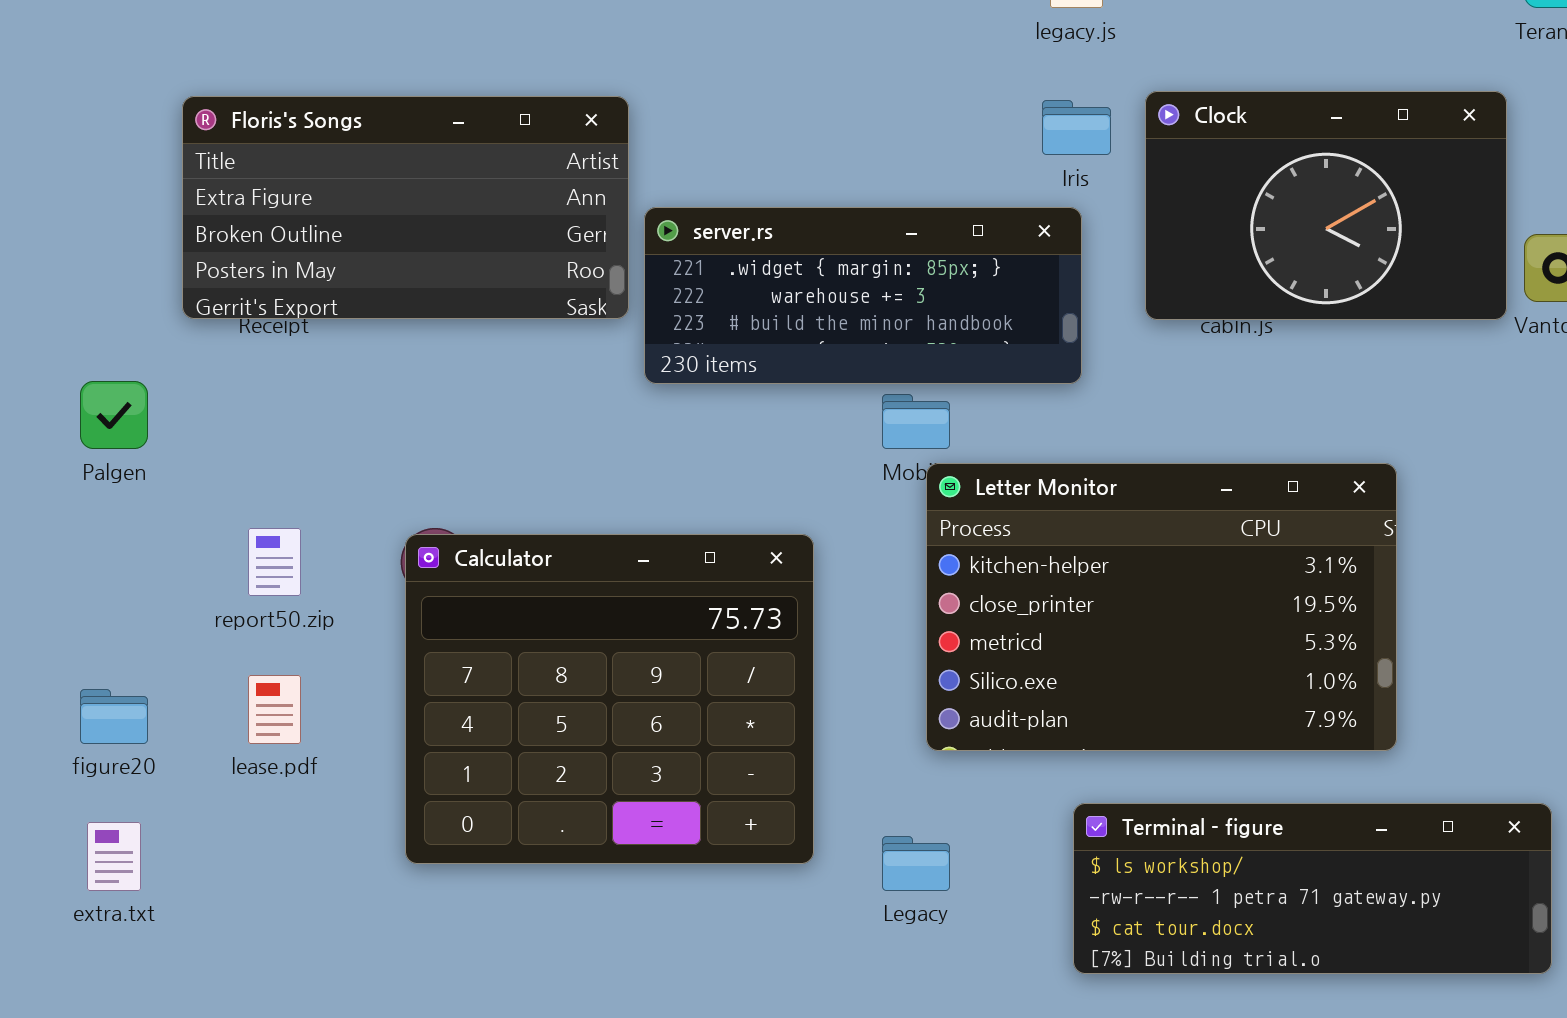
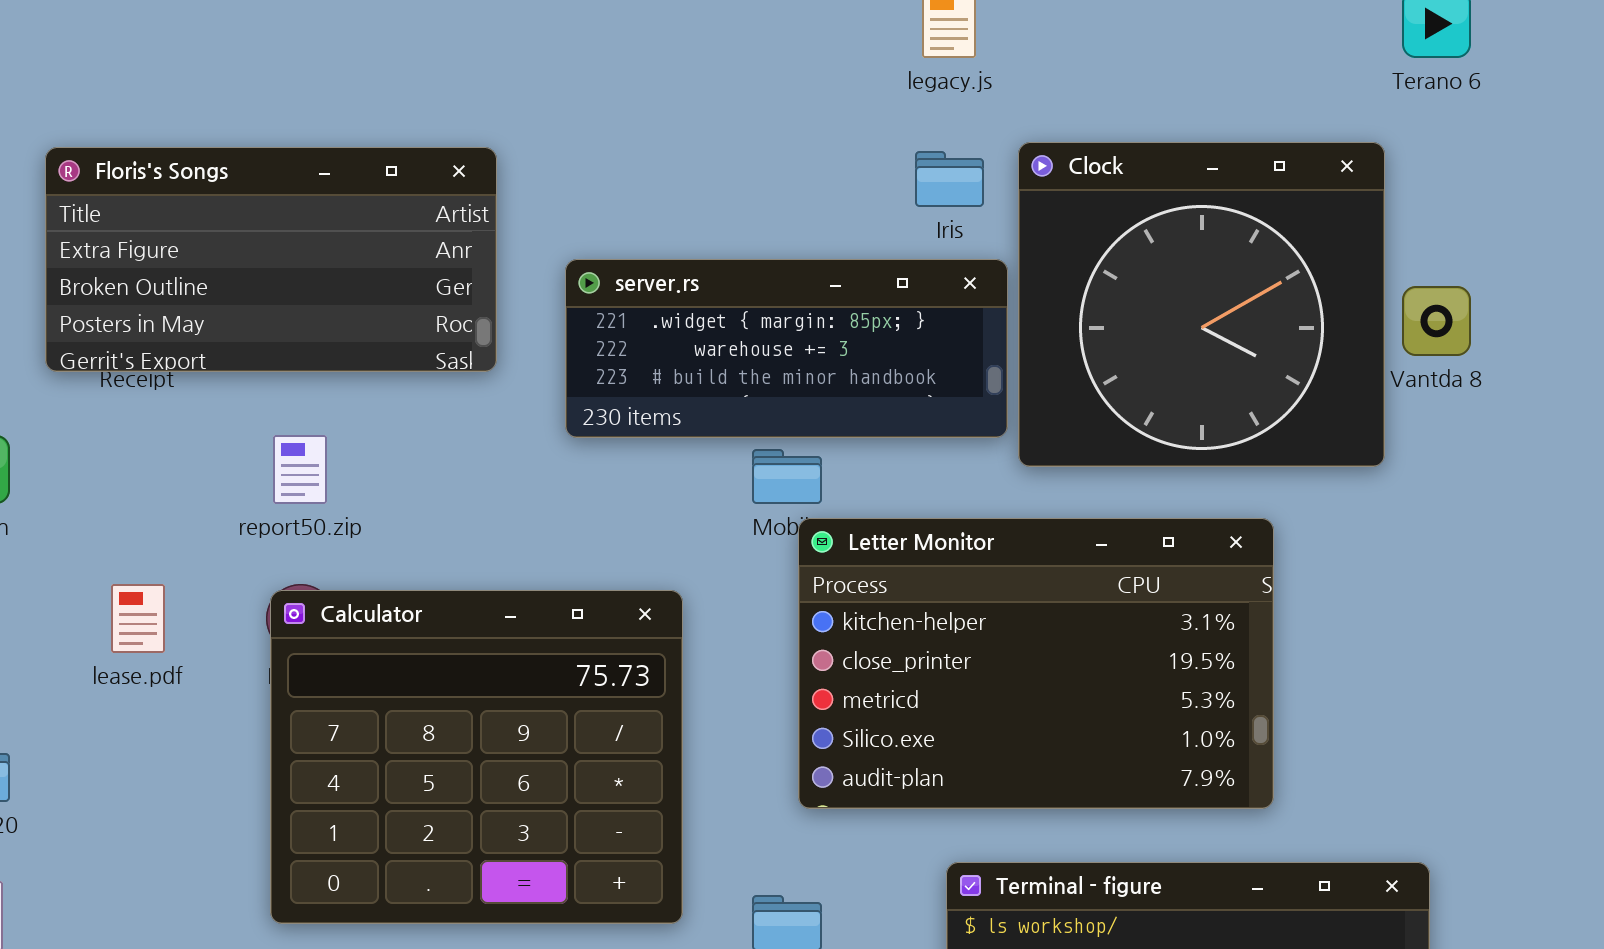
Clock: [1145,91,1507,320] -> [1018,142,1385,467], resized
server.rs: [644,207,1082,384] -> [565,259,1008,438], moved
report50.zip: [248,528,301,596] -> [273,435,327,504], moved
lease.pdf: [248,675,301,744] -> [111,584,165,653], moved

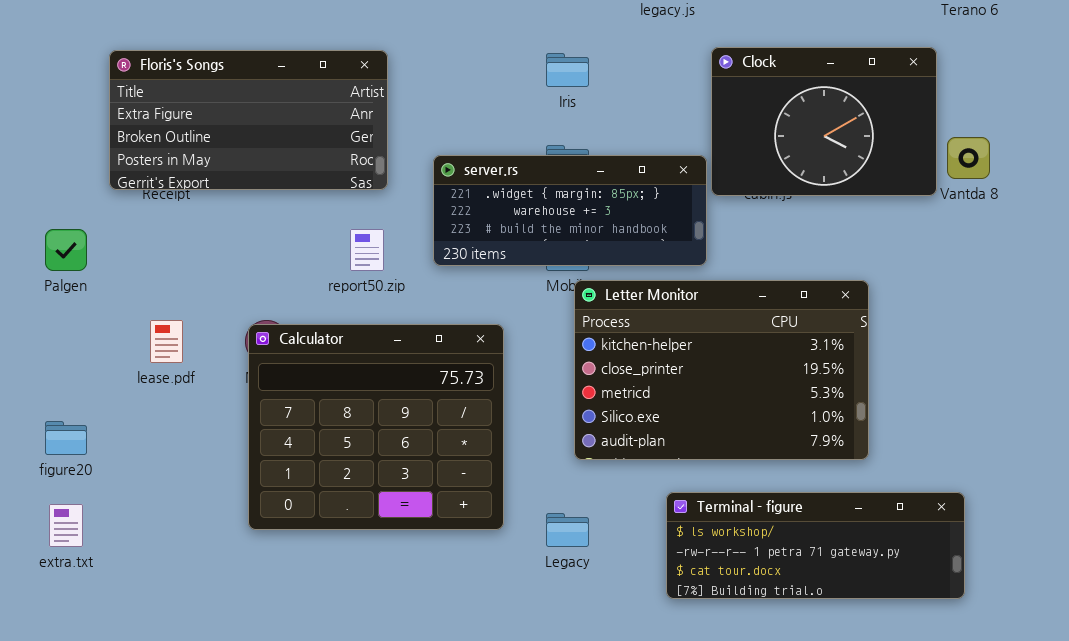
Clock: [1018,142,1385,467] -> [711,47,937,196], resized
Iris: [915,151,984,207] -> [546,53,589,87], moved
server.rs: [565,259,1008,438] -> [433,155,707,266], moved
report50.zip: [273,435,327,504] -> [350,229,384,271], moved

